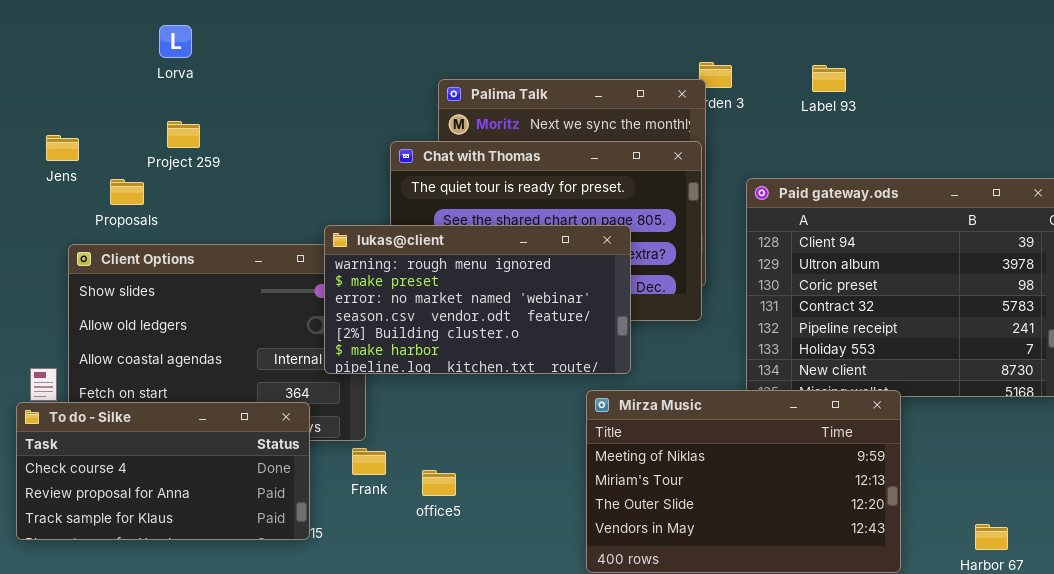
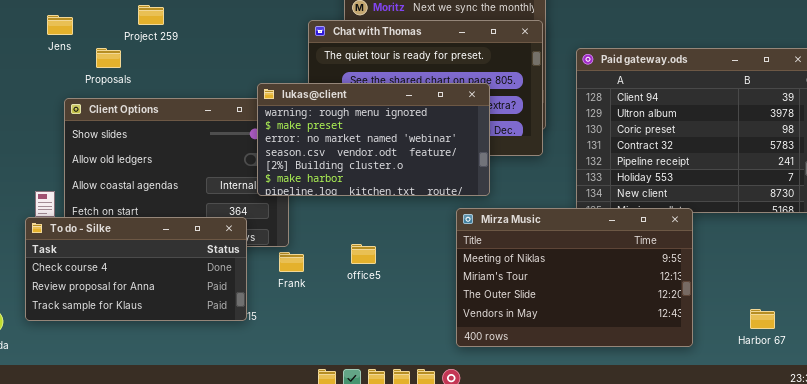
office5: [422,470,456,496] -> [351,244,376,264], moved

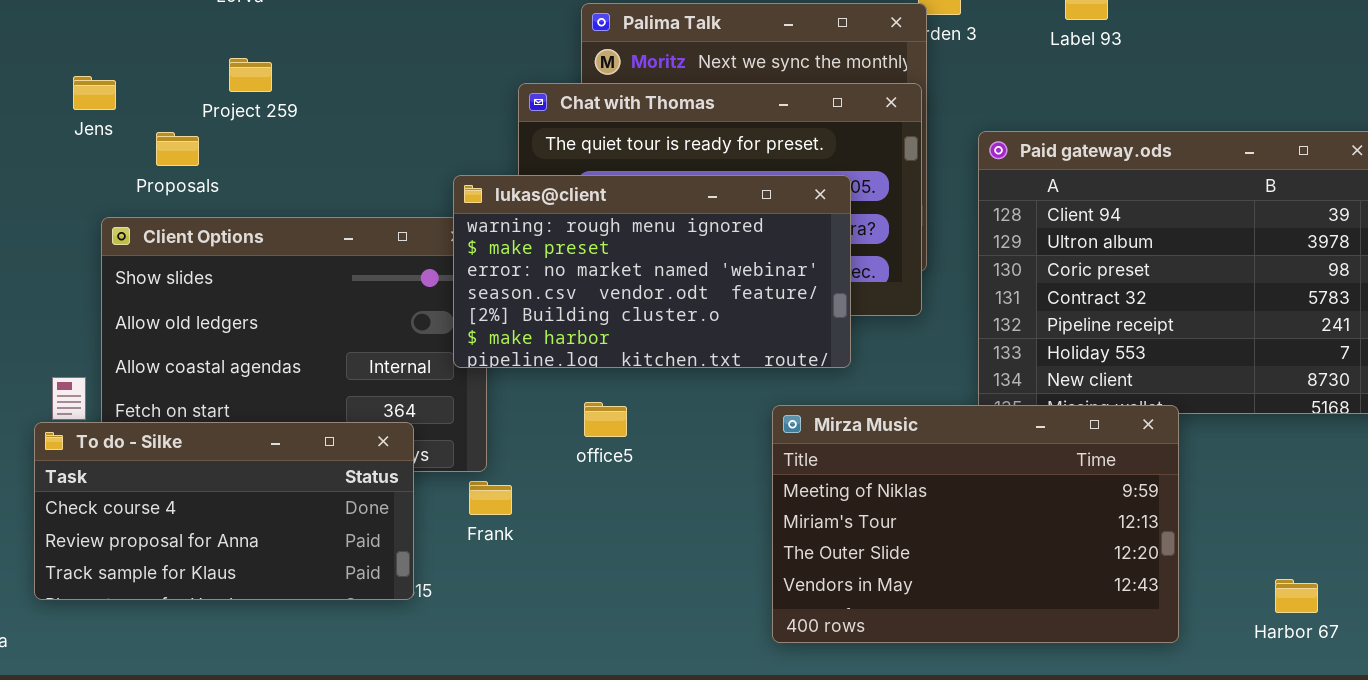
lukas@client: [257,83,490,196] -> [453,175,851,368], moved
office5: [351,244,376,264] -> [584,402,627,437], moved

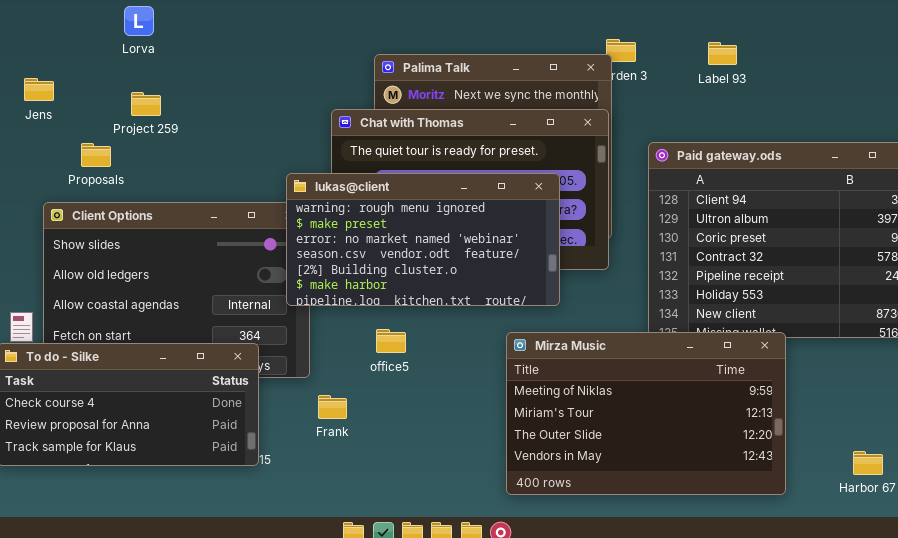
Jens: [73,76,116,110] -> [24,78,54,101], moved
Frank: [469,481,512,515] -> [318,395,347,419], moved

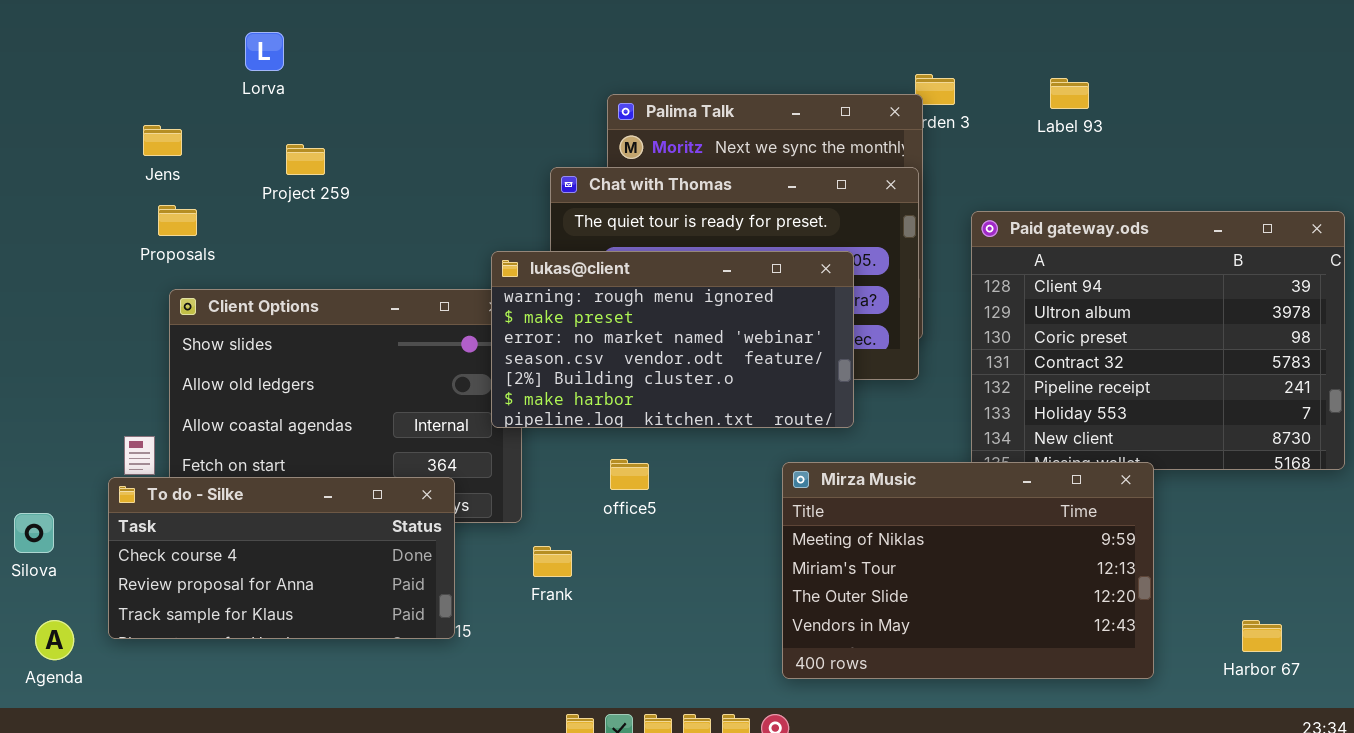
Lorva: [124,6,154,36] -> [245,32,284,71], moved
Proposals: [81,143,111,167] -> [158,205,197,236], moved

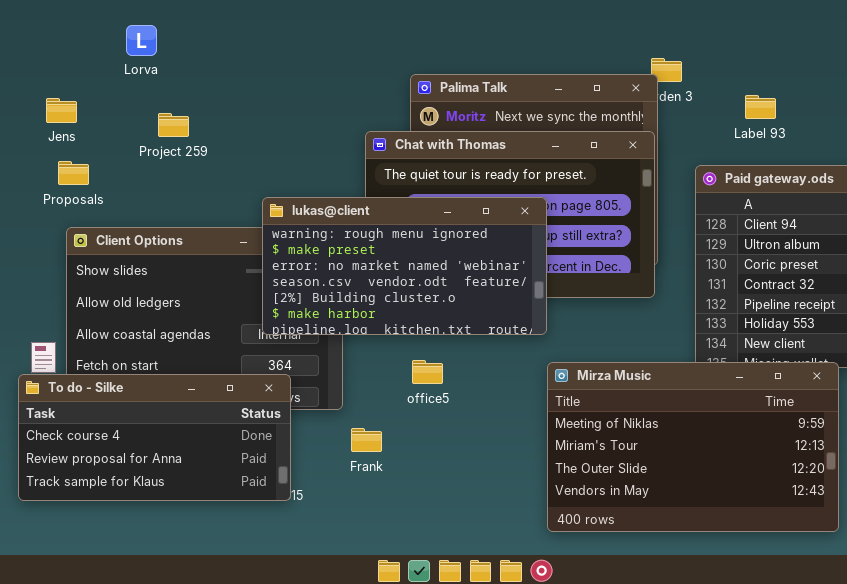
Label 93: [1050,78,1089,109] -> [745,95,776,119], moved
lukas@client: [491,251,854,428] -> [262,197,547,335], moved

